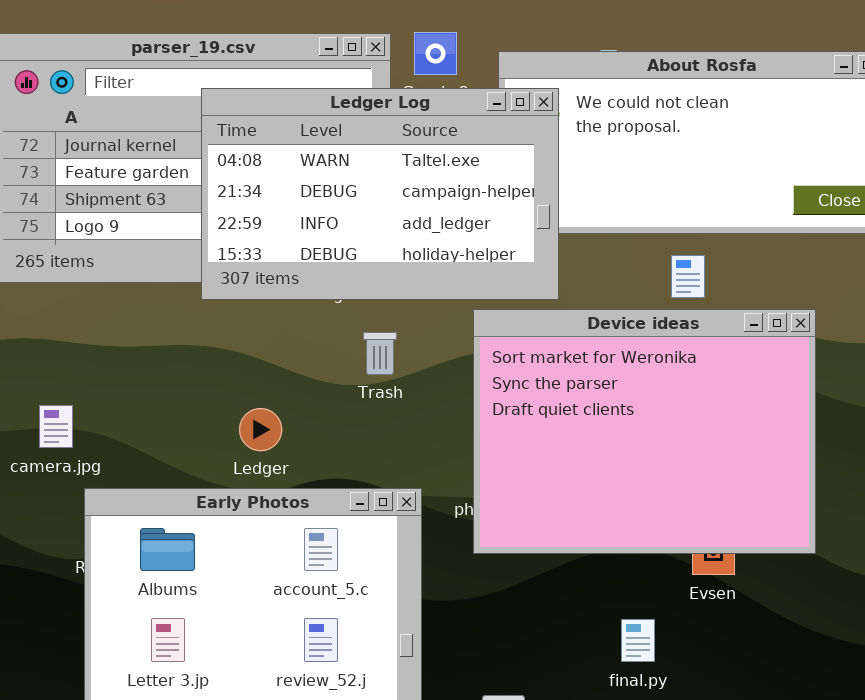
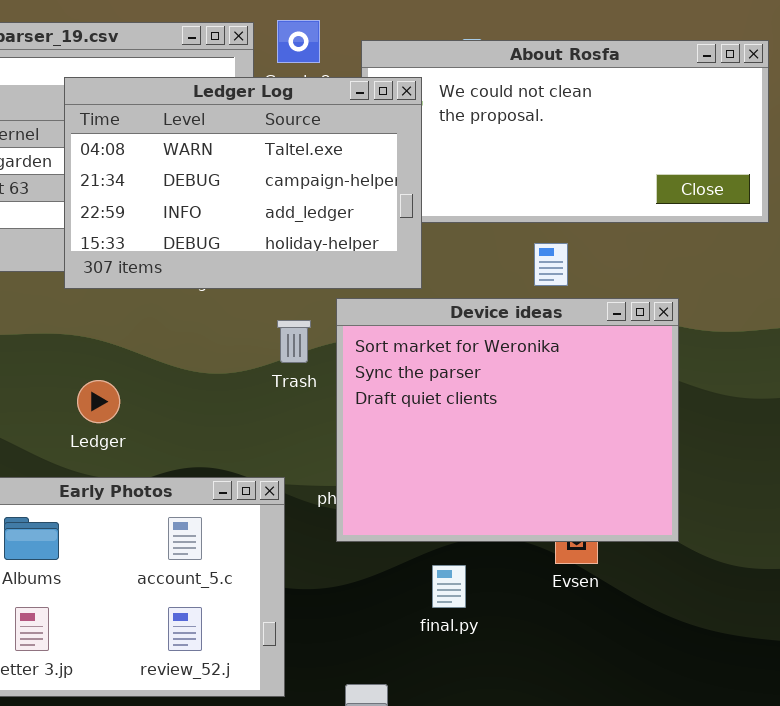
Trash: [363,332,397,375] -> [277,320,311,363], moved
Ledger: [239,408,282,451] -> [77,380,120,423], moved
final.py: [621,619,655,662] -> [432,565,466,608], moved

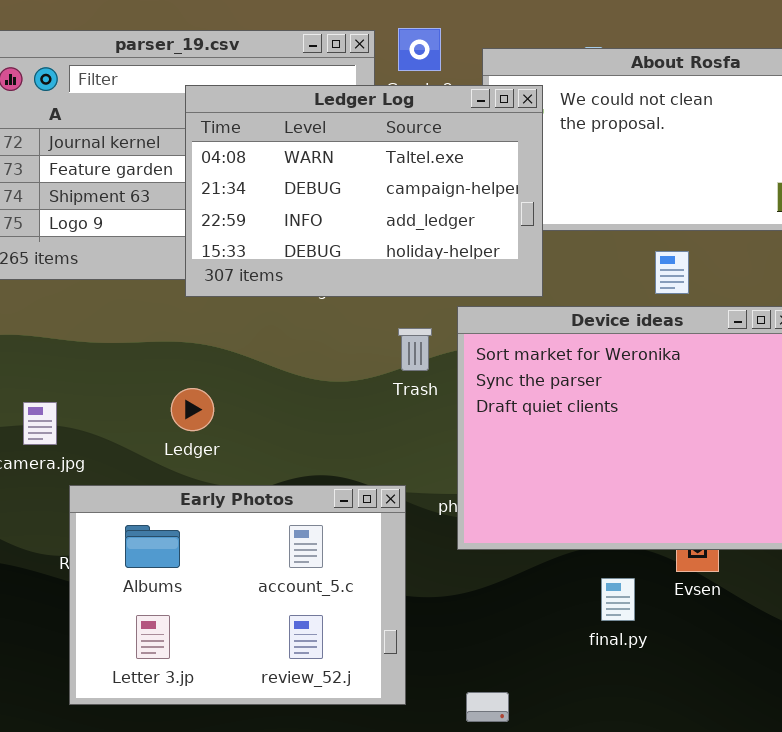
Ledger: [77,380,120,423] -> [171,388,214,431], moved
final.py: [432,565,466,608] -> [601,578,635,621], moved

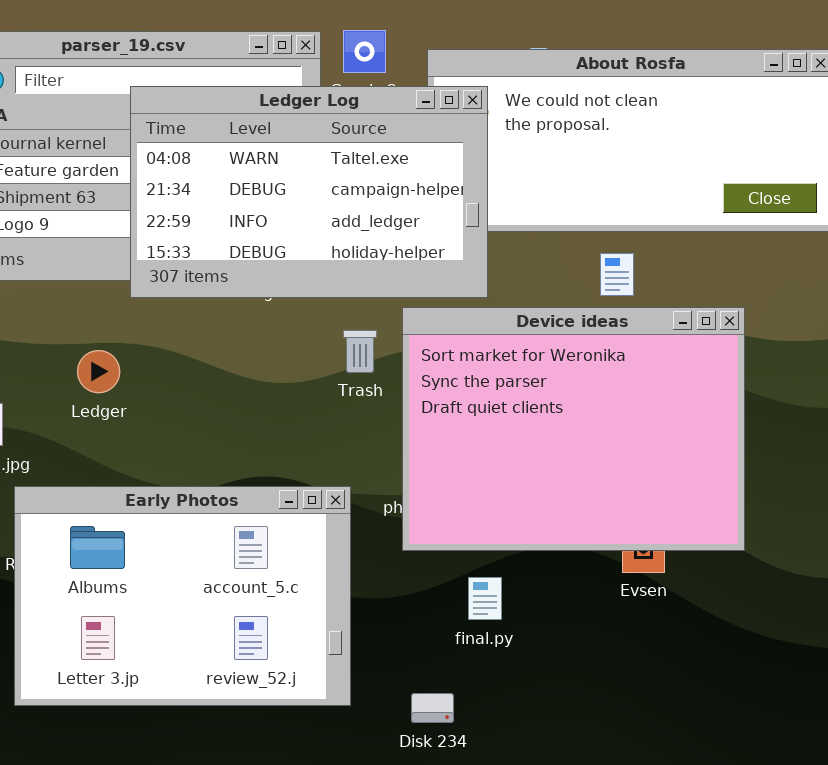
Ledger: [171,388,214,431] -> [77,350,120,393], moved
final.py: [601,578,635,621] -> [468,577,502,620], moved

